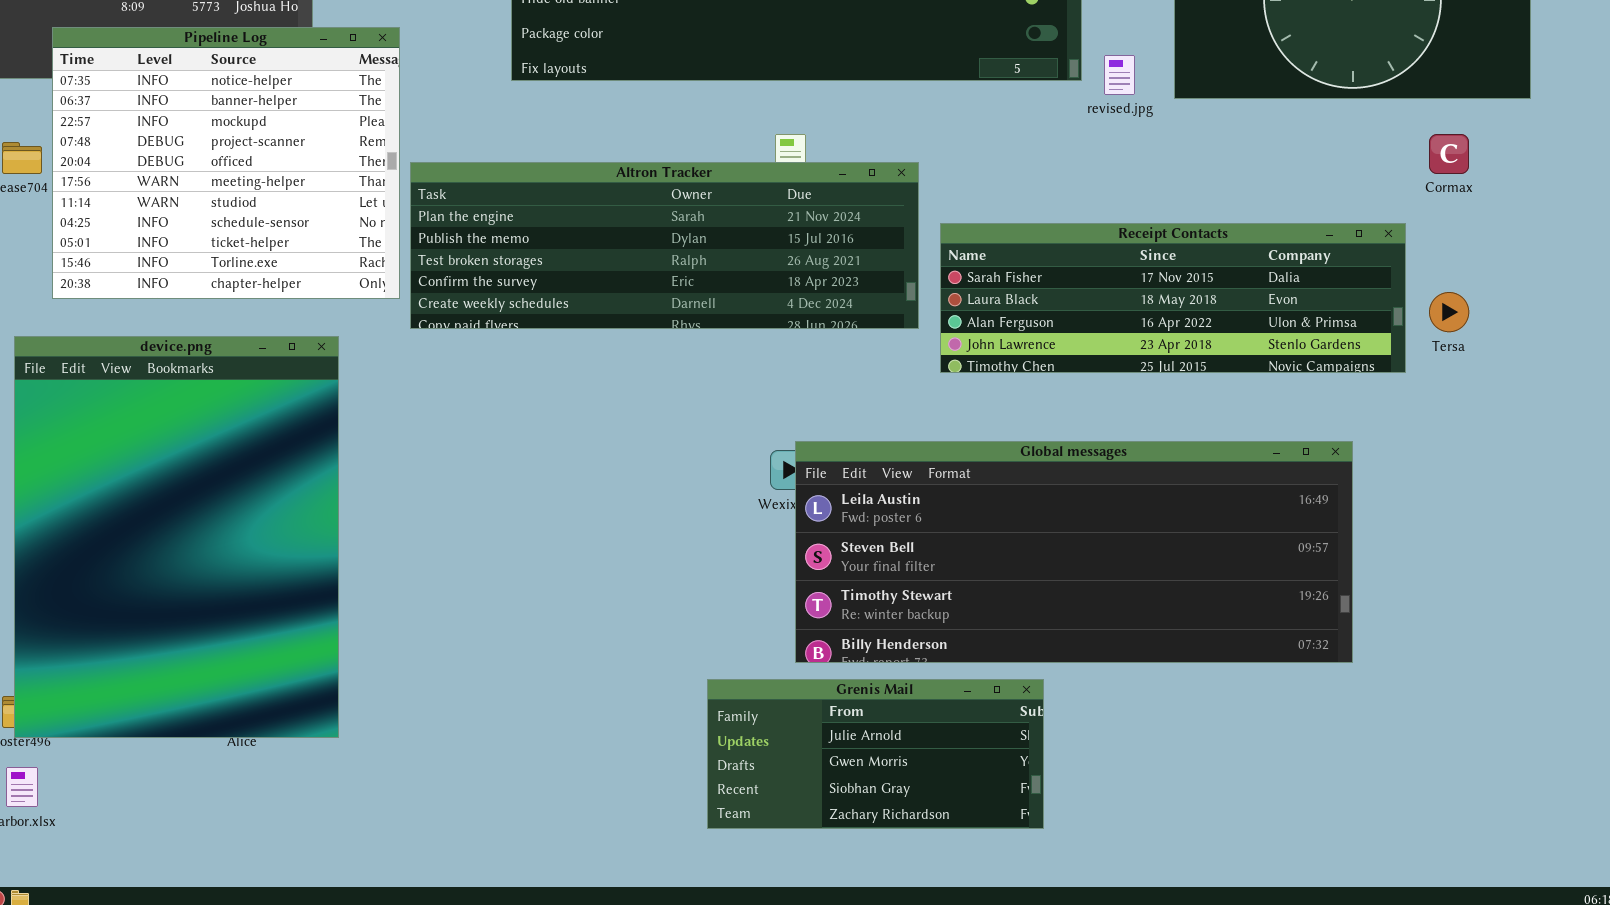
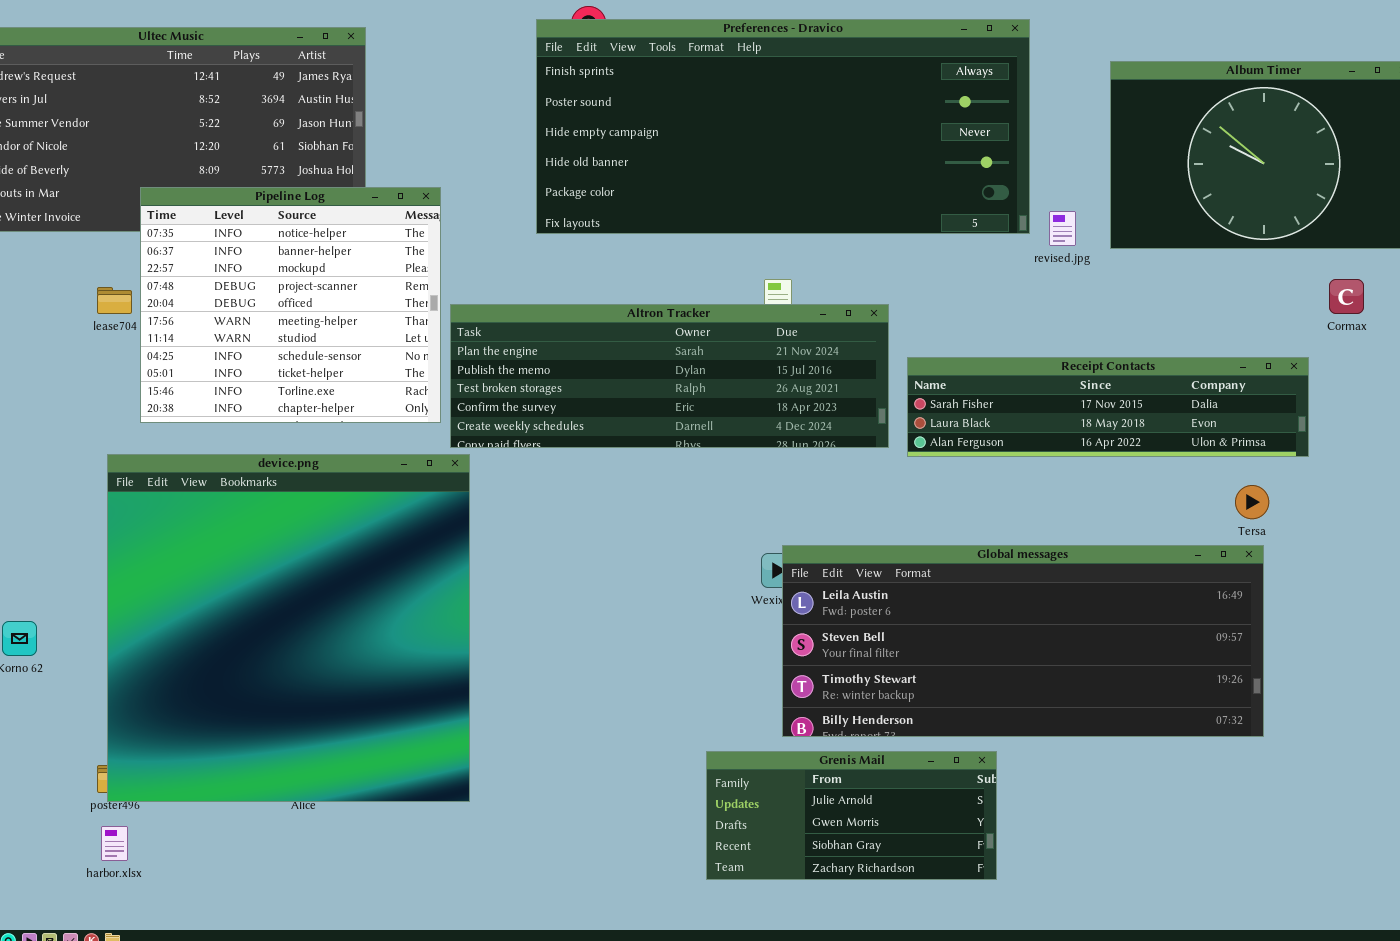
Receipt Contacts: [940,223,1406,373] -> [907,357,1309,457], resized
Tersa: [1429,292,1469,332] -> [1235,485,1269,519], moved
device.png: [14,336,339,738] -> [107,454,470,802], resized

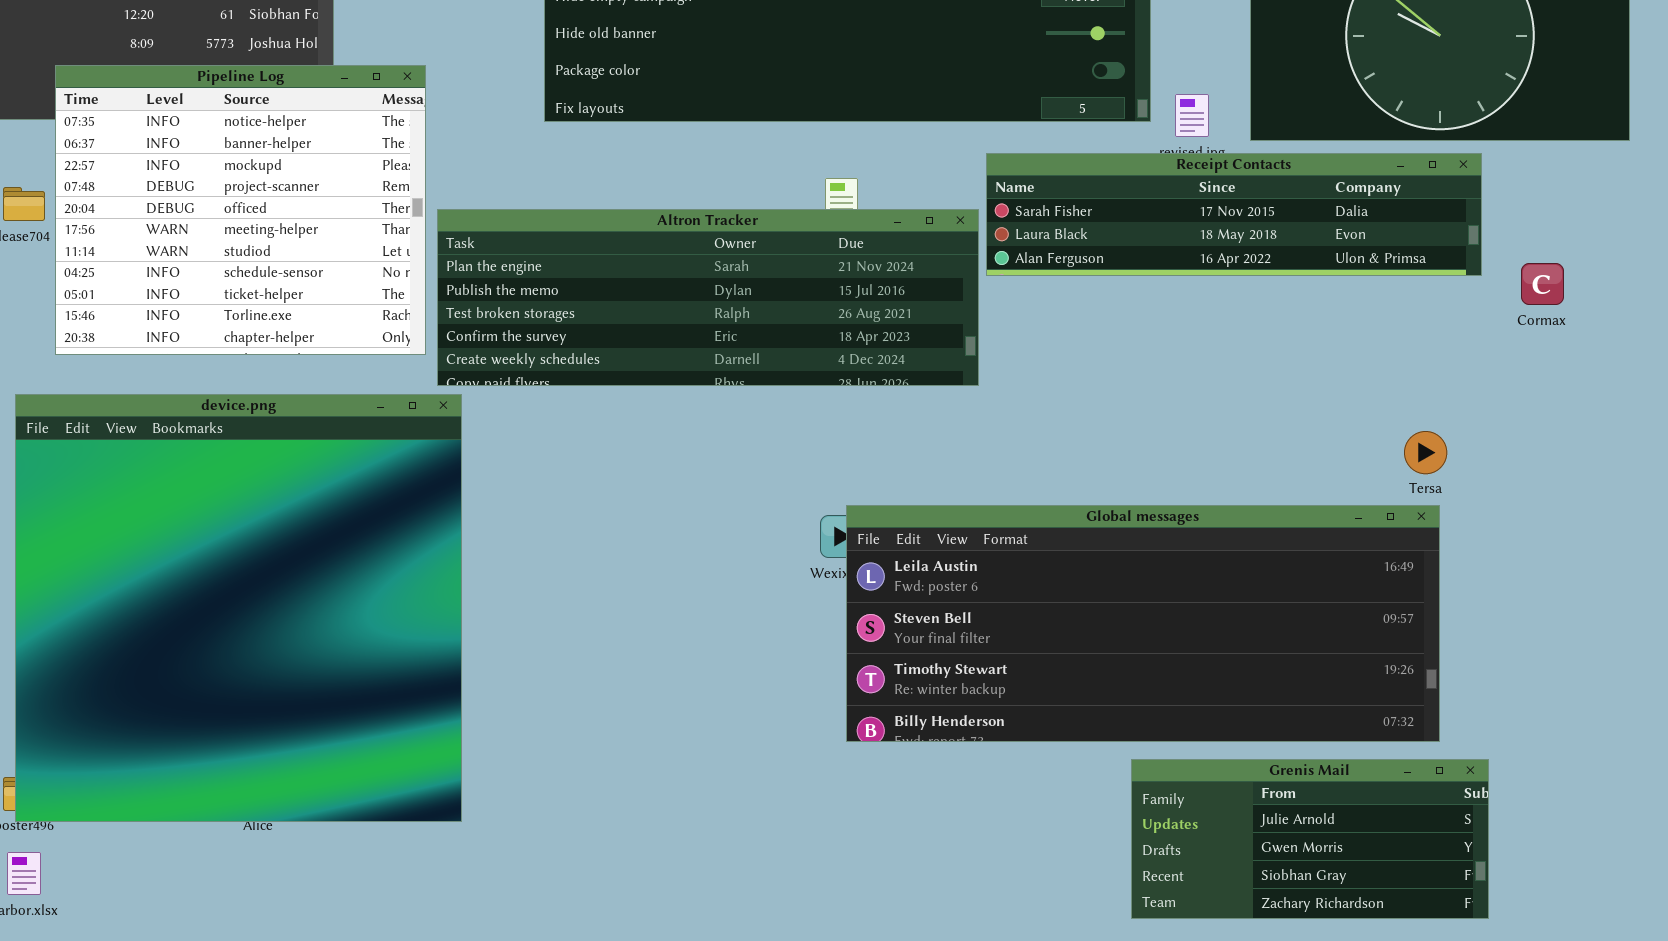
Cormax: [1329,279,1364,314] -> [1521,263,1564,305], moved
Receipt Contacts: [907,357,1309,457] -> [986,153,1482,276], moved
Grenis Mail: [706,751,997,880] -> [1131,759,1489,919], moved

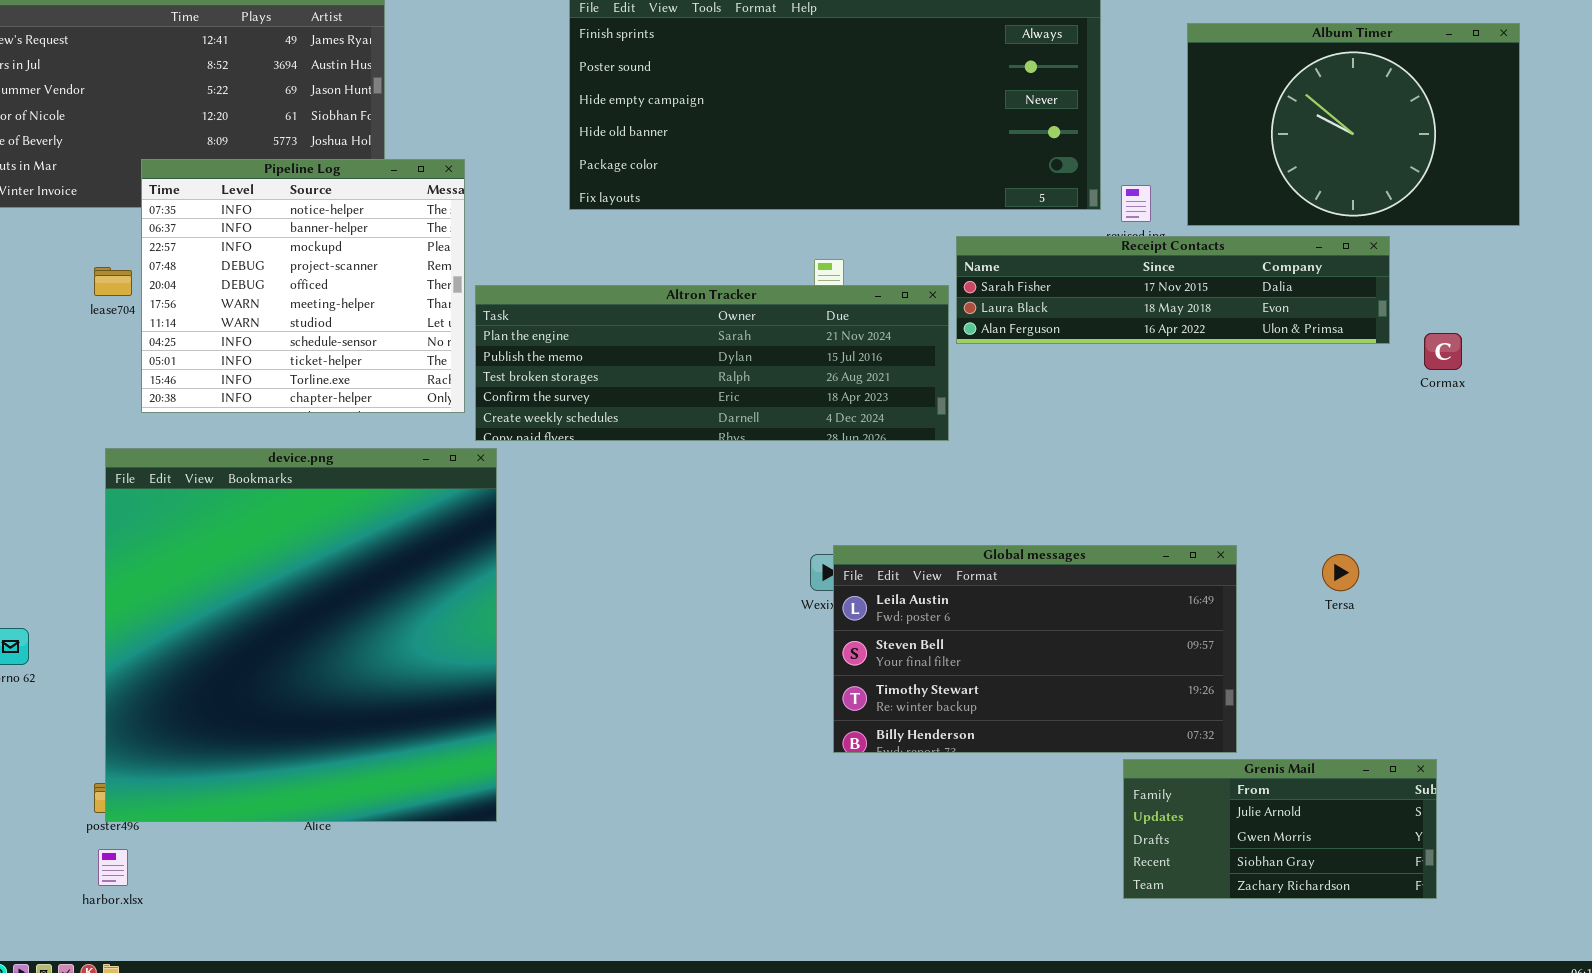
Tersa: [1404,431,1447,474] -> [1322,554,1359,591], moved
Global messages: [846,505,1440,742] -> [833,545,1237,753], resized
Grenis Mail: [1131,759,1489,919] -> [1123,759,1437,899], moved

